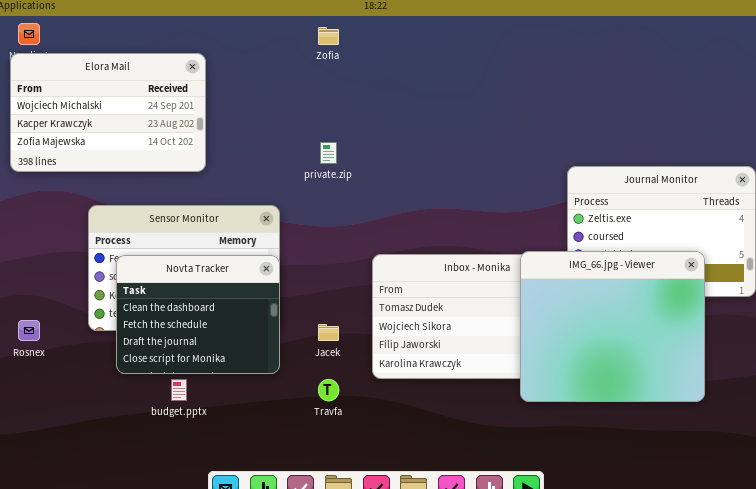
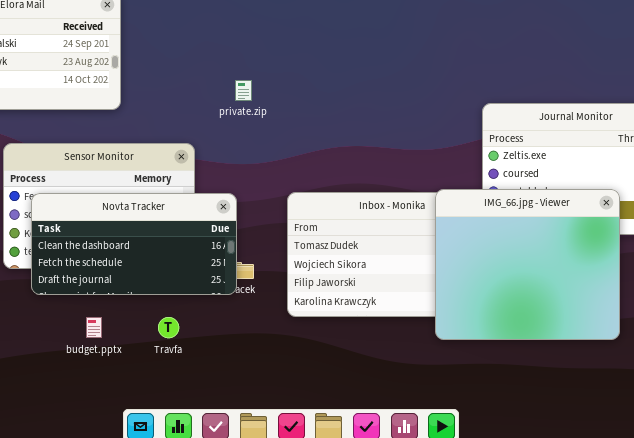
Novta Tracker: [116,255,280,374] -> [31,193,237,295], resized
Travfa: [318,379,339,401] -> [158,317,179,338], moved

